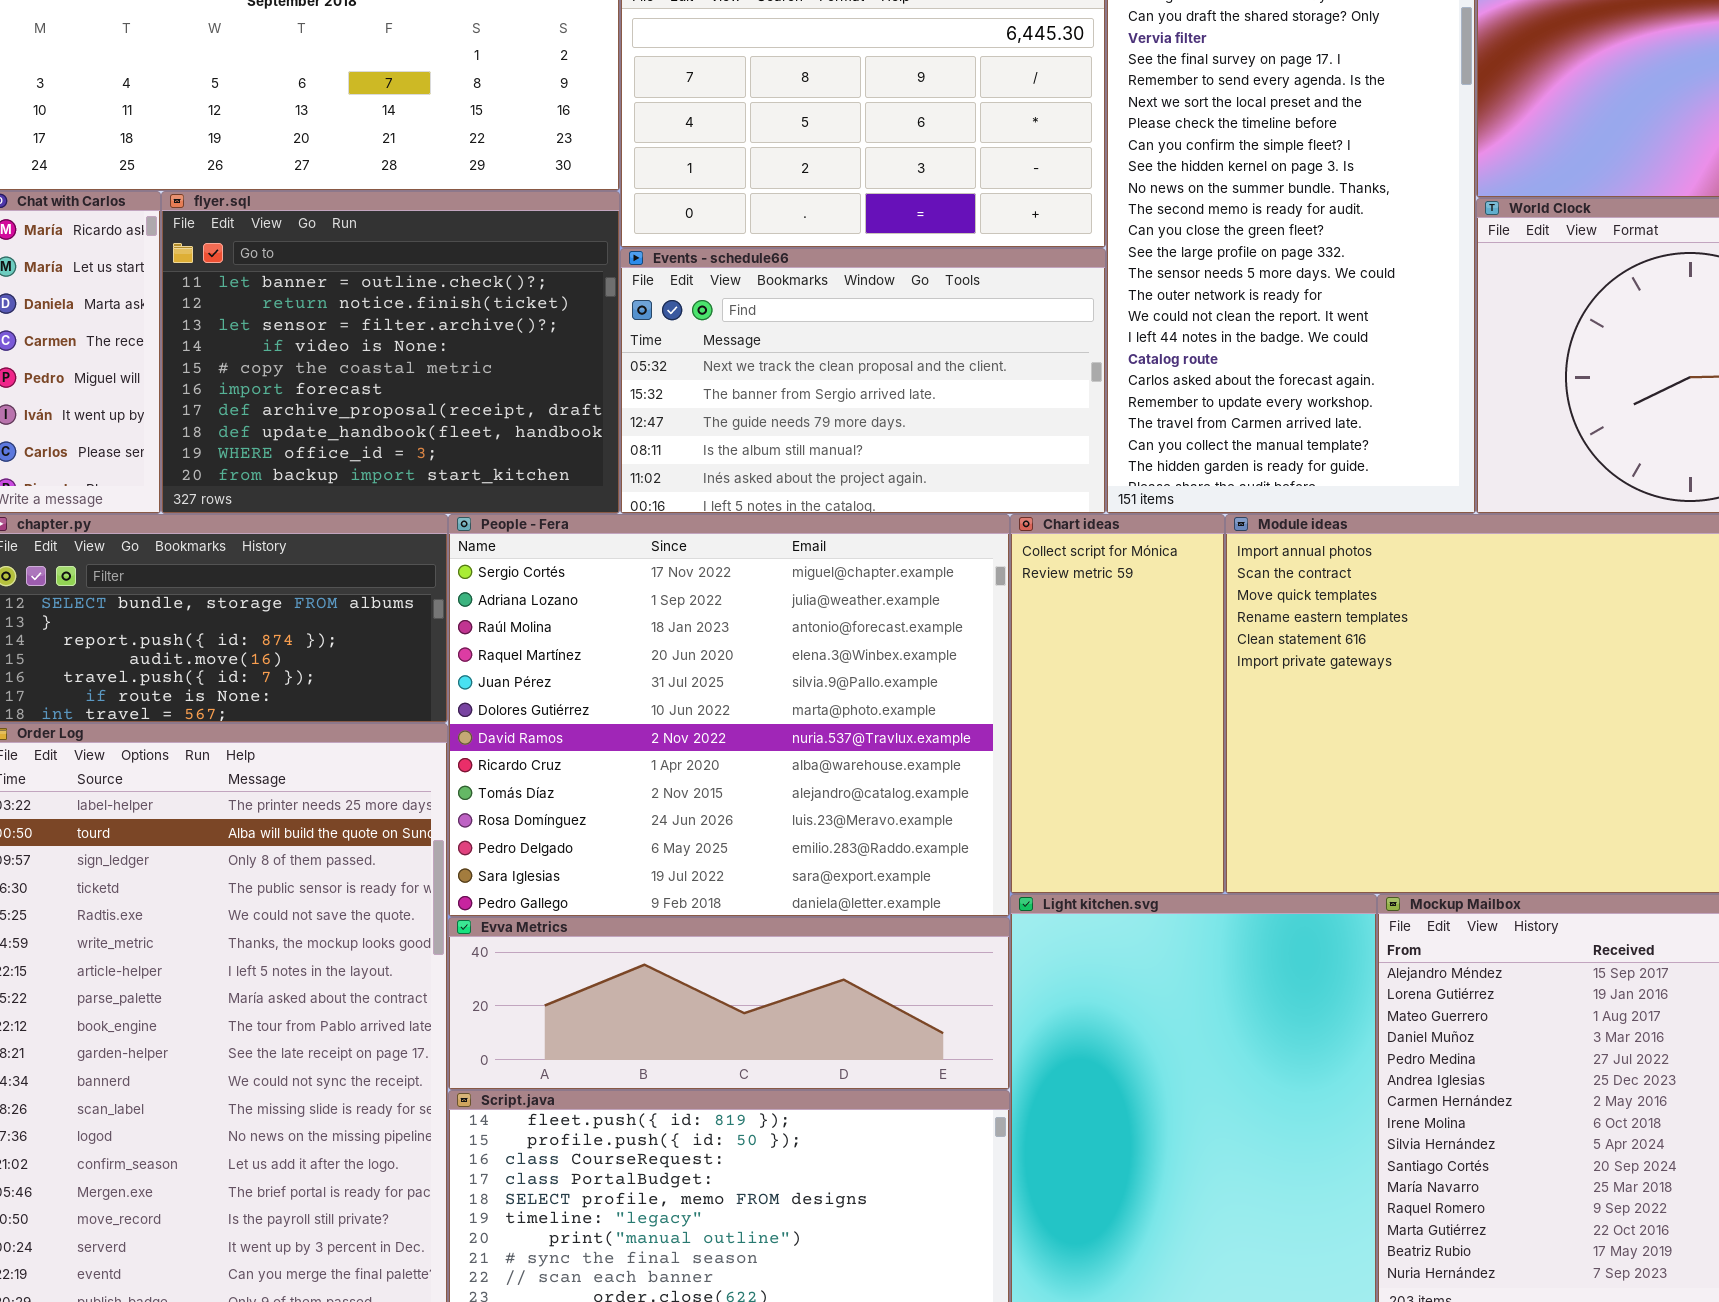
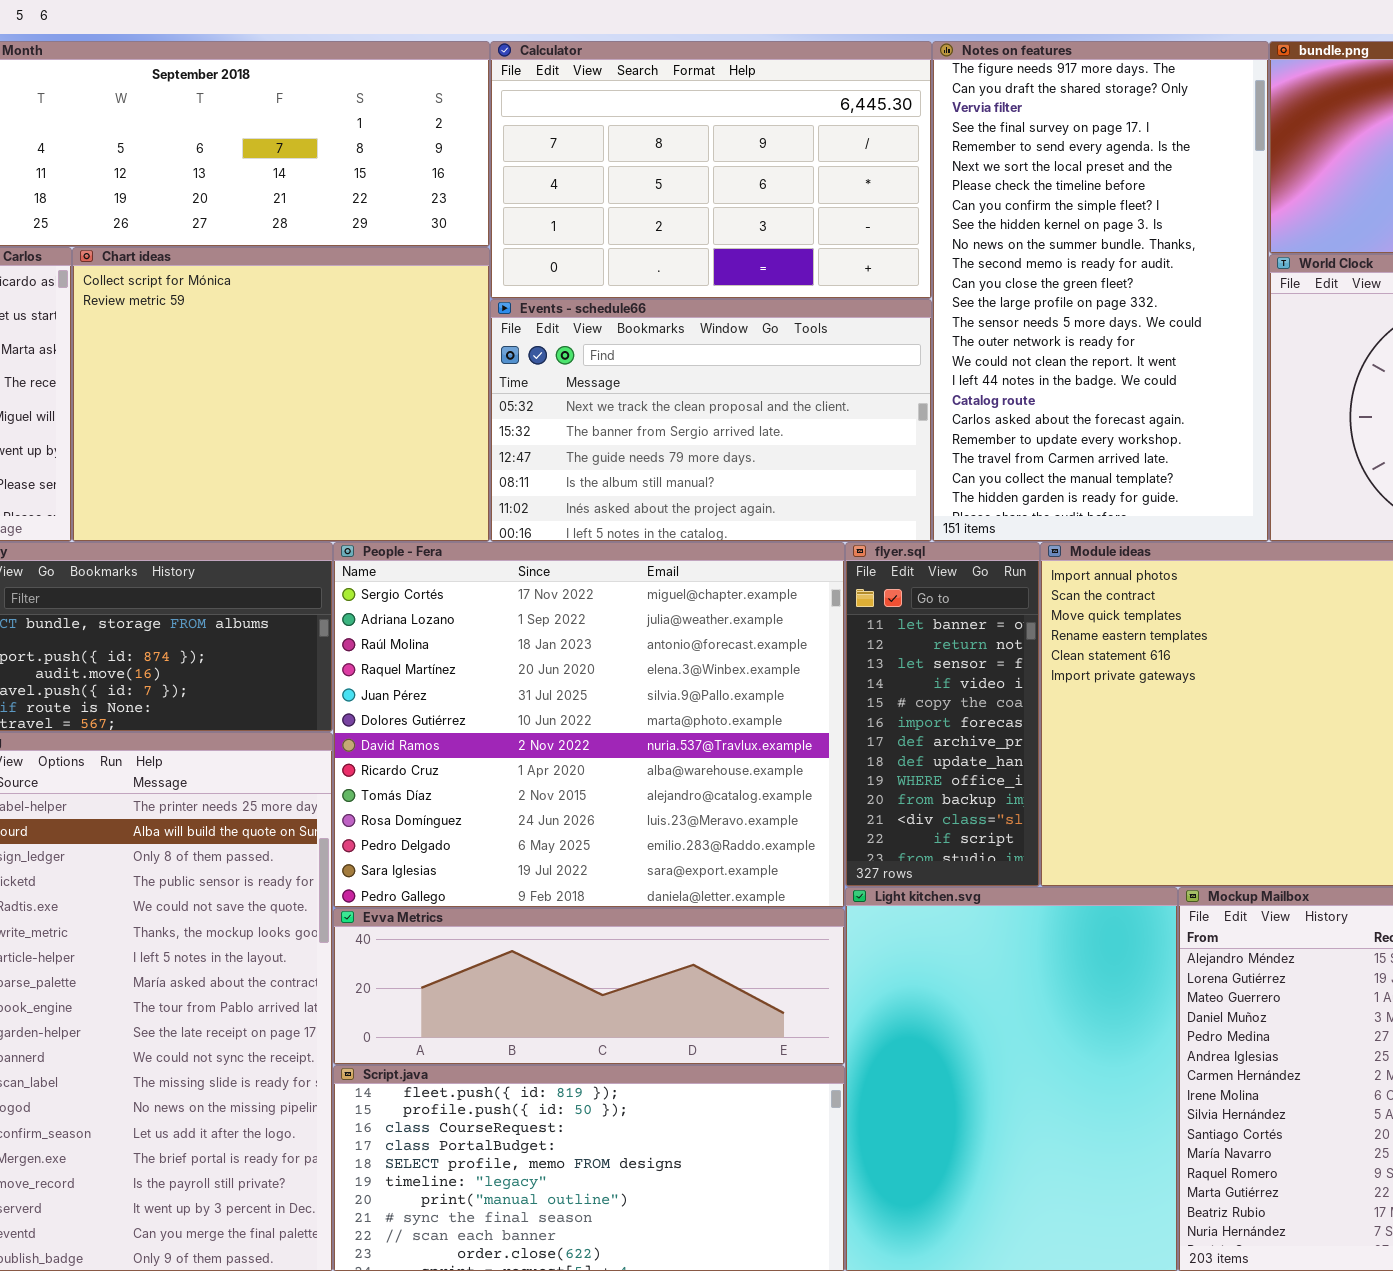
flyer.sql: [161,191,620,514] -> [845,542,1040,887], moved, resized
Chart ideas: [1010,514,1225,894] -> [72,247,490,542], moved, resized

